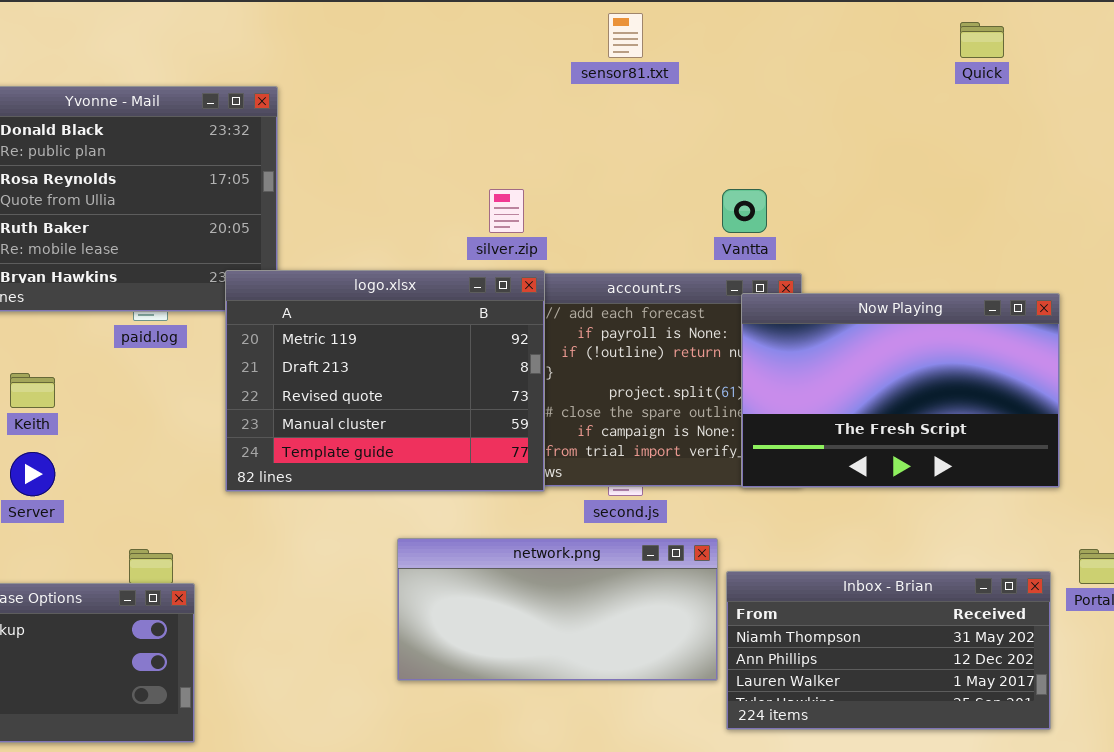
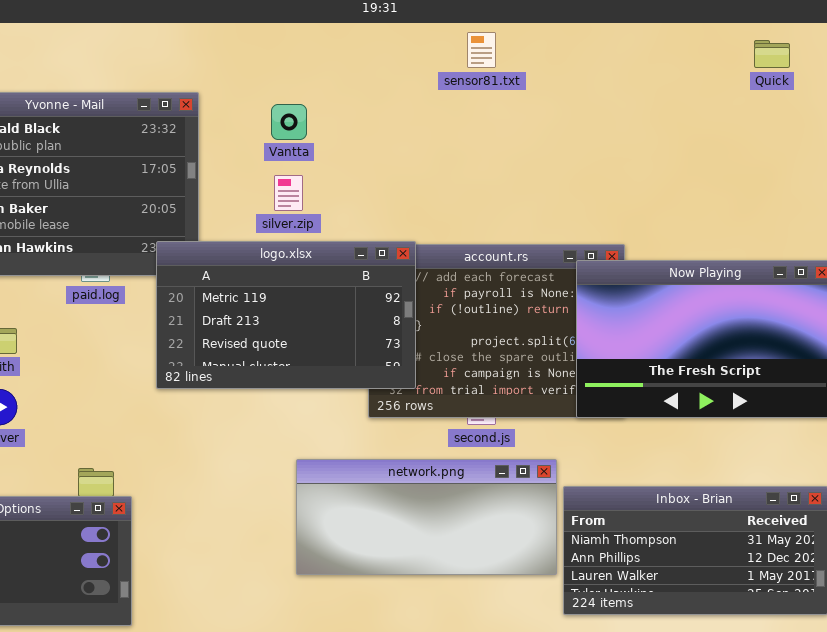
silver.zip: [489,189,524,233] -> [274,175,303,211], moved
Vantta: [722,189,767,233] -> [271,104,307,140], moved
logo.xlsx: [225,270,545,492] -> [156,241,416,389], resized

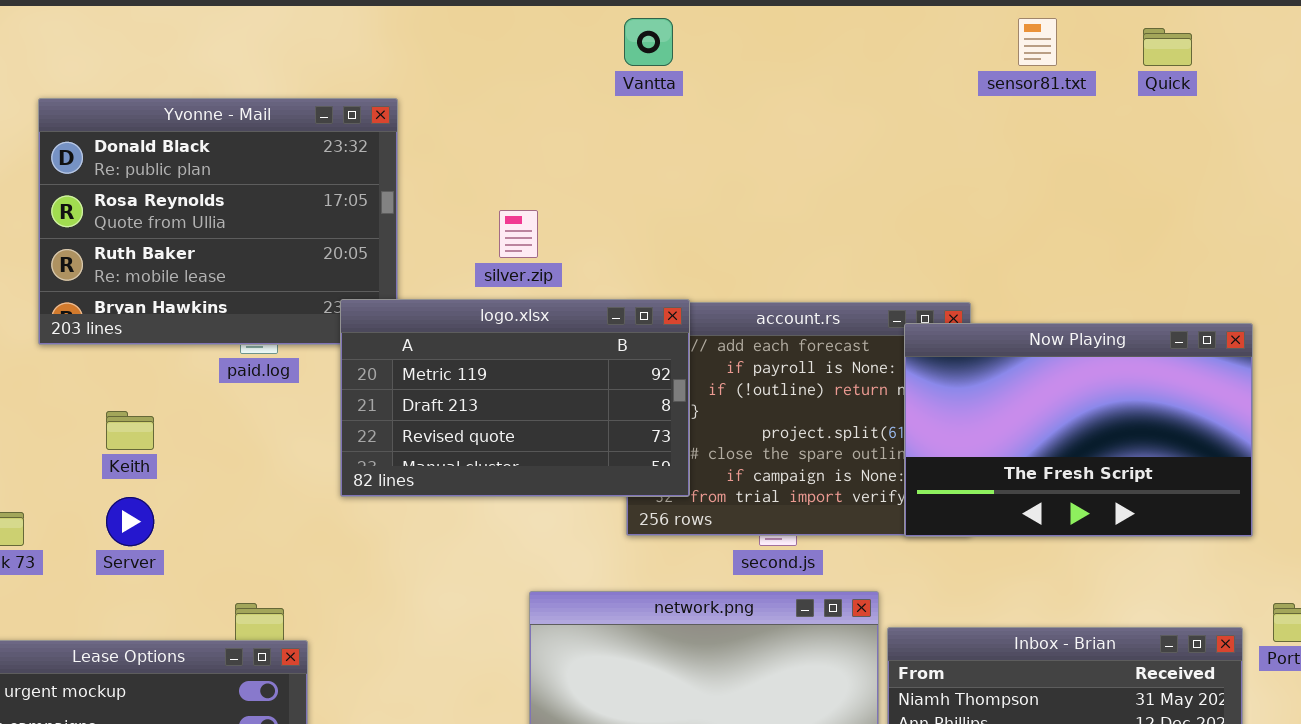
sensor81.txt: [467,32,496,68] -> [1018,18,1057,66], moved
Vantta: [271,104,307,140] -> [624,18,673,66], moved

